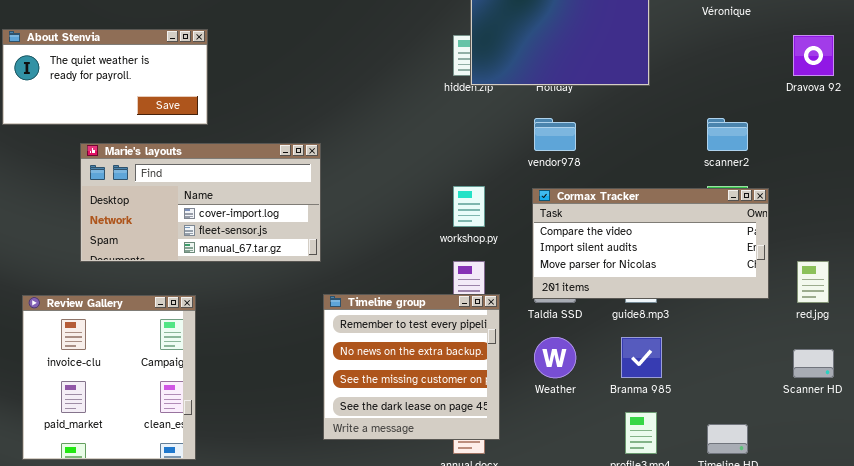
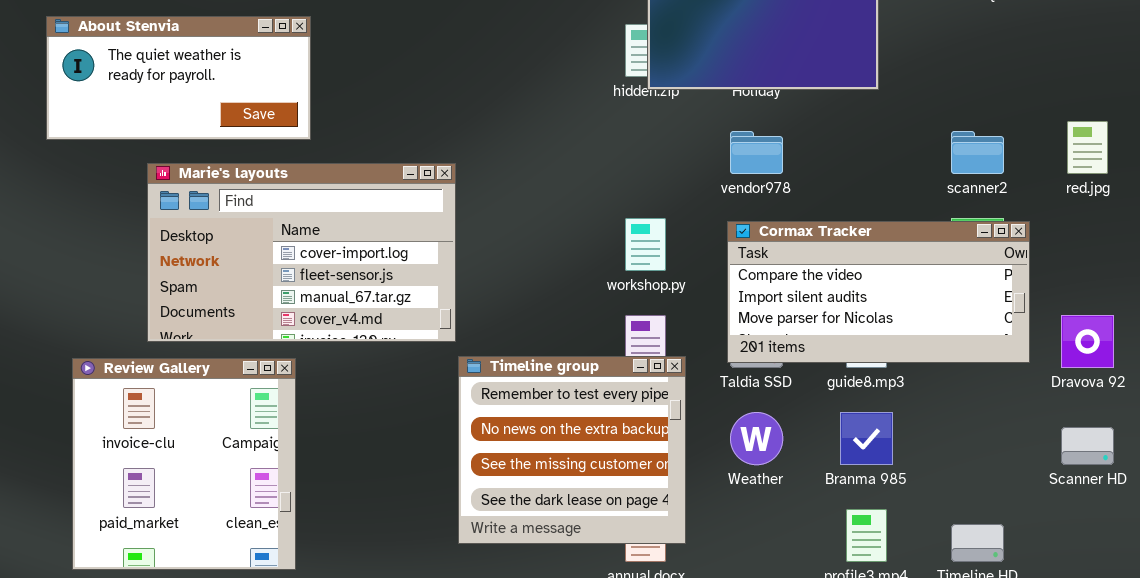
Dravova 92: [793,35,834,76] -> [1061,315,1114,368], moved
Marie's layouts: [80,143,321,262] -> [147,163,456,342], resized
red.jpg: [797,261,829,303] -> [1067,121,1108,174], moved

